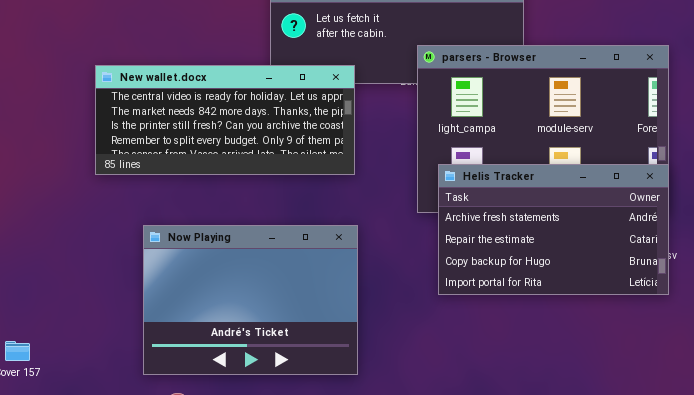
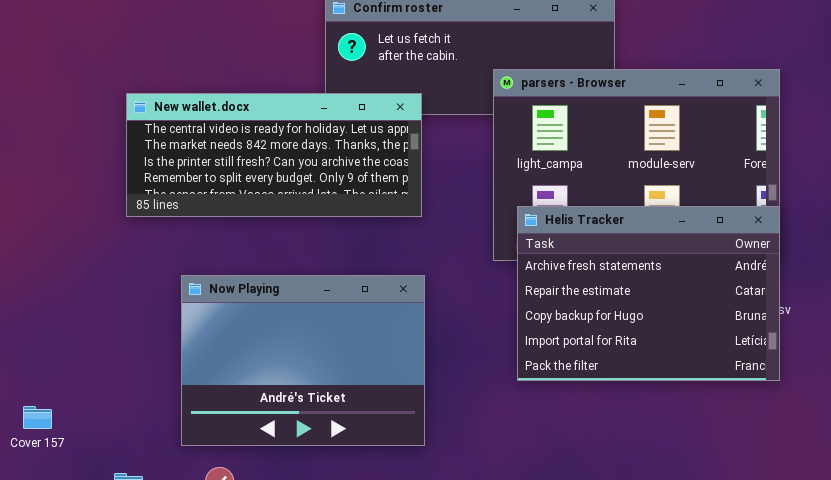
Helis Tracker: [438,164,669,295] -> [517,206,780,381], resized

